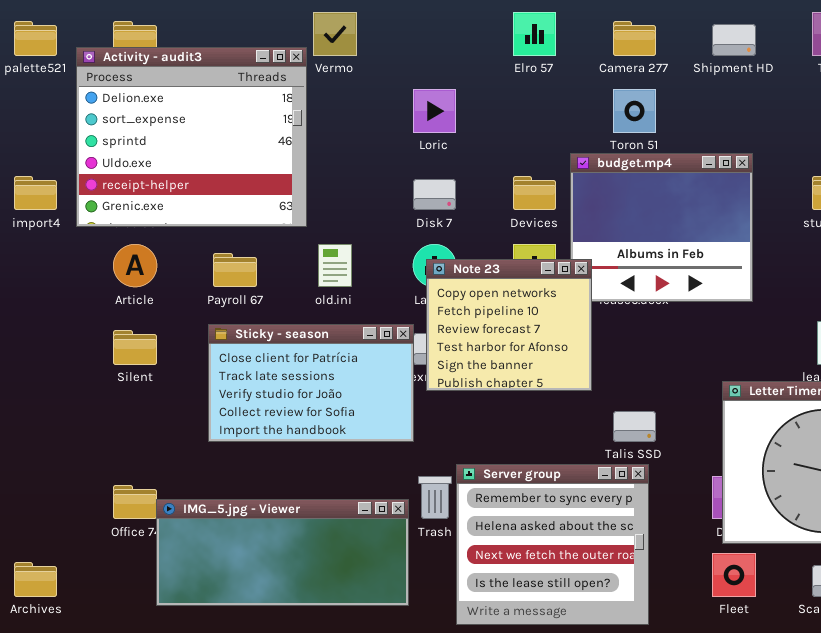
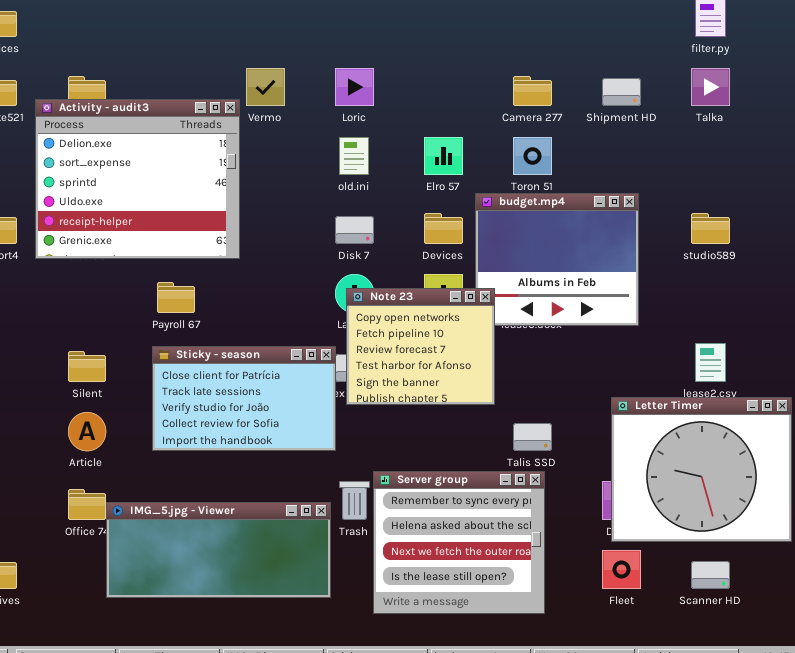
Elro 57: [513,12,556,56] -> [424,137,463,175], moved
Loric: [413,89,456,133] -> [335,68,374,106], moved
Article: [113,244,157,287] -> [68,412,106,451], moved
old.ini: [318,244,352,287] -> [339,137,369,175], moved

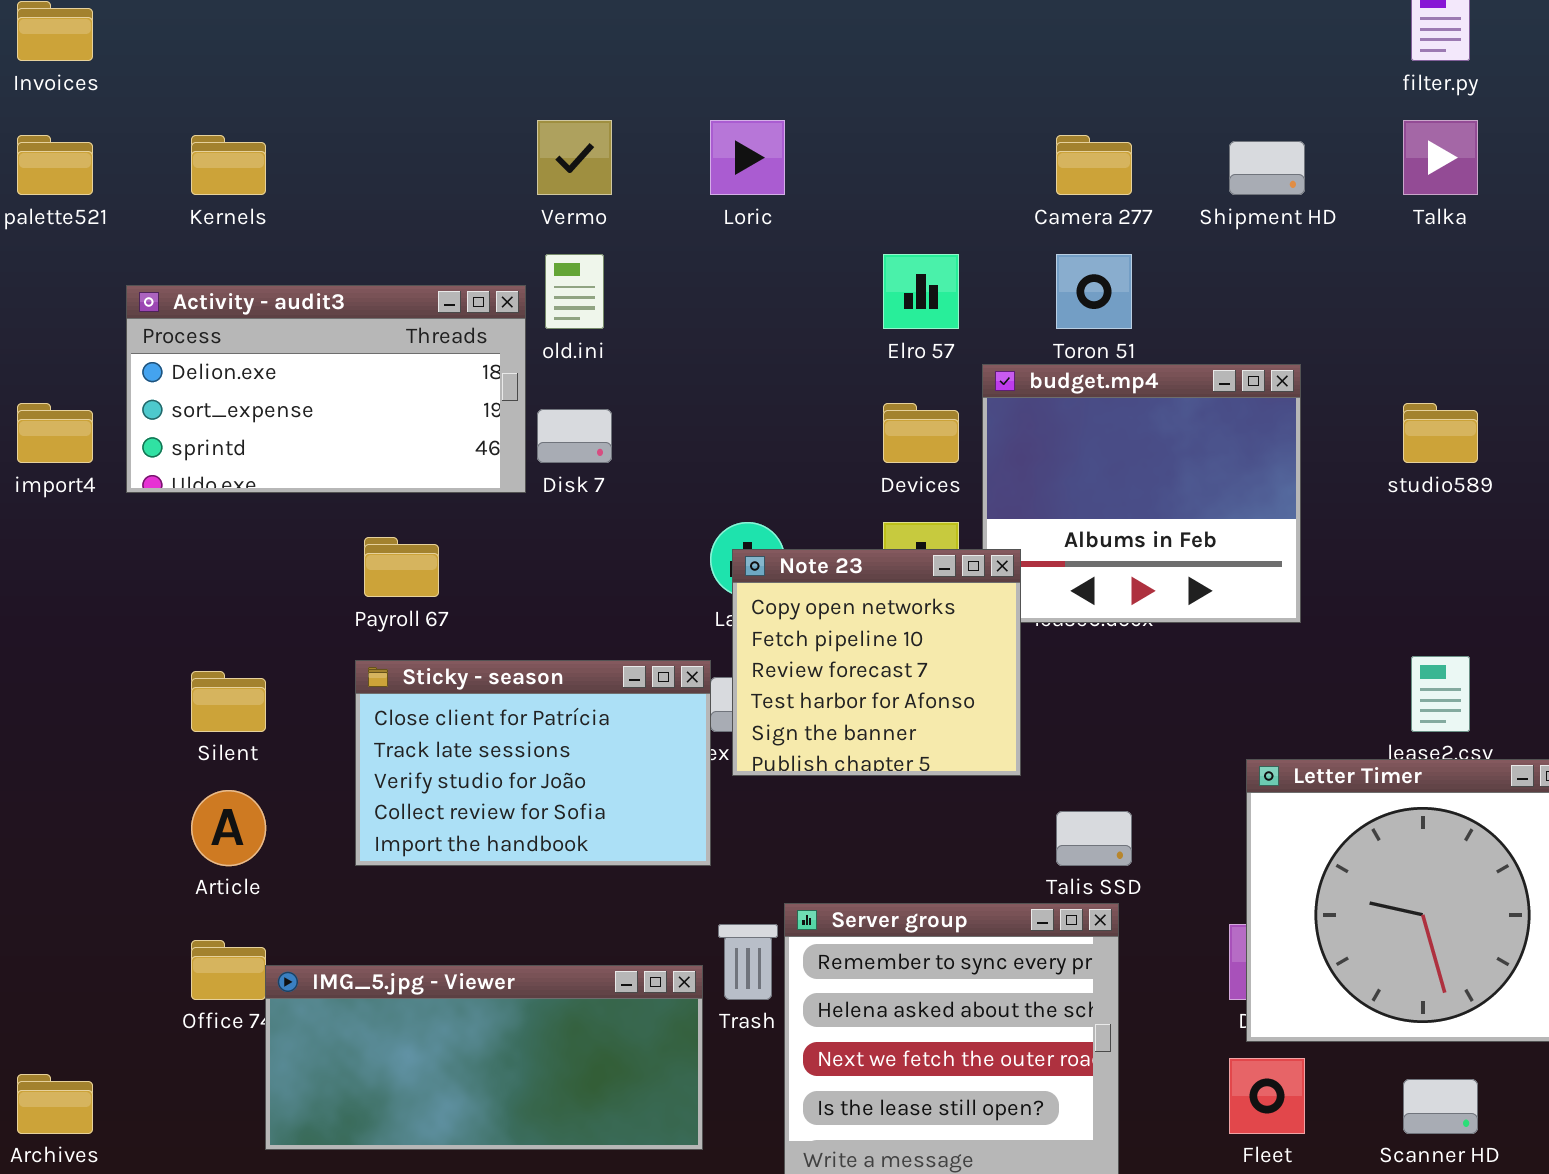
Activity - audit3: [35,99,240,259] -> [126,285,526,493], resized
old.ini: [339,137,369,175] -> [545,254,604,329], moved
Disk 7: [335,216,374,244] -> [537,409,612,463], moved

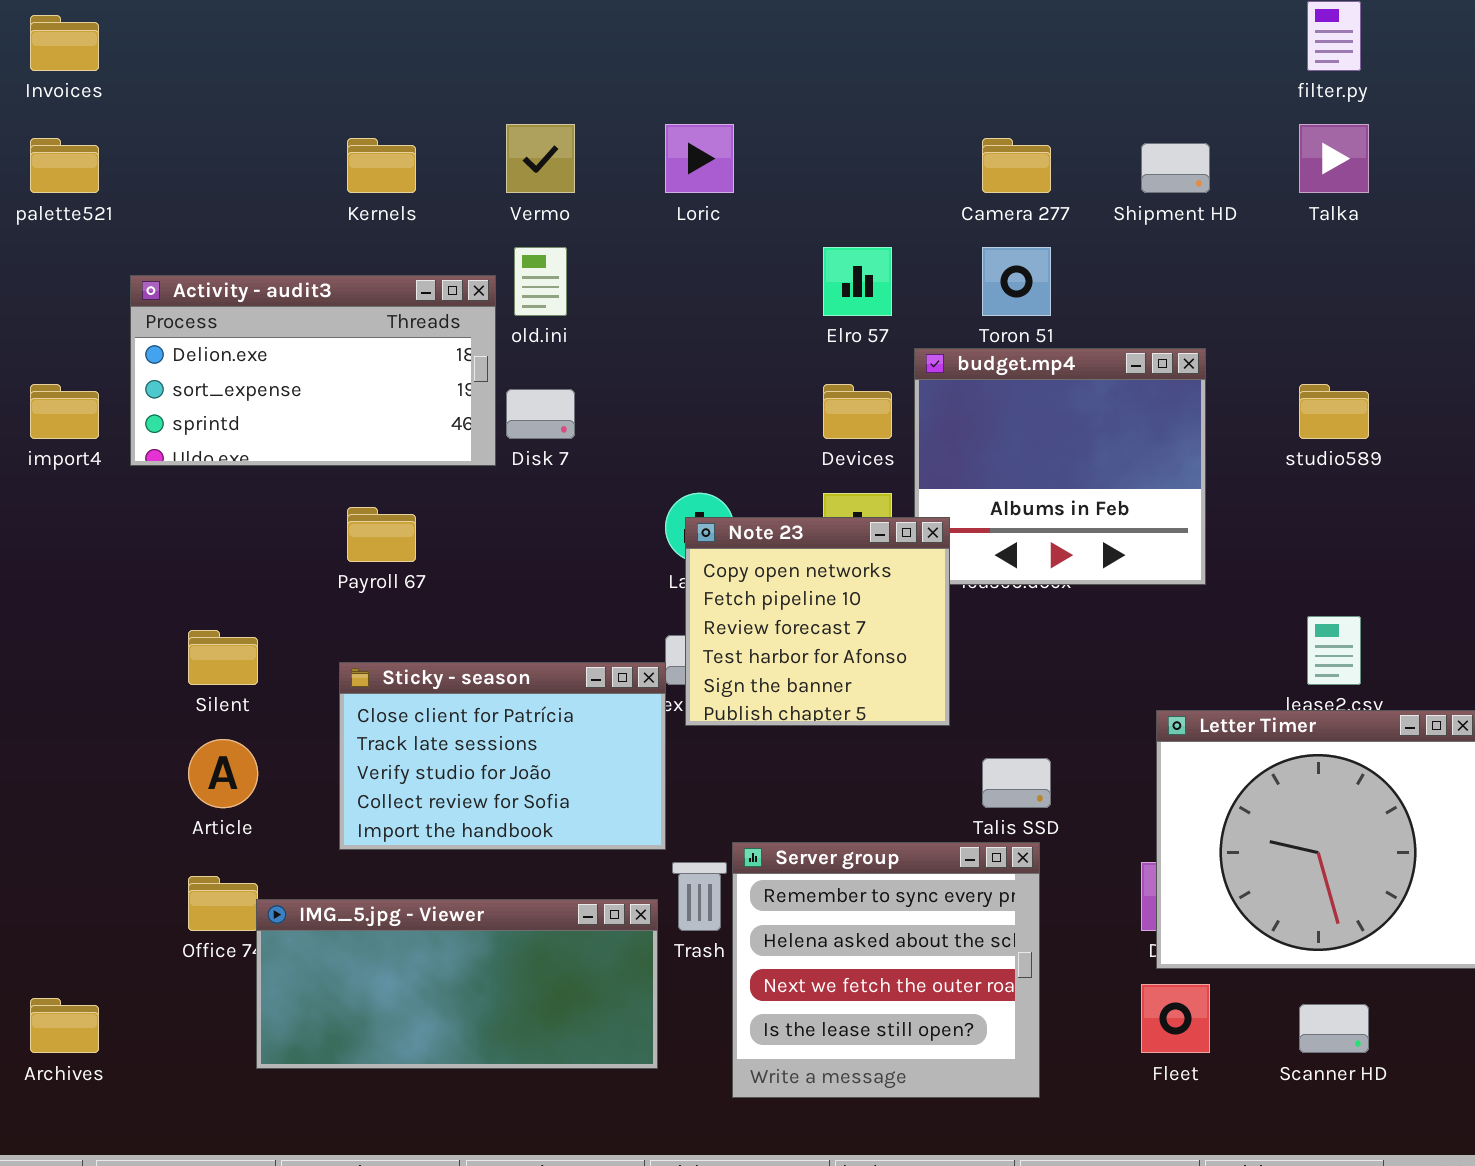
Kernels: [191,135,266,195] -> [347,138,416,193], moved
Sticky - season: [355,660,711,866] -> [339,662,666,850], moved

